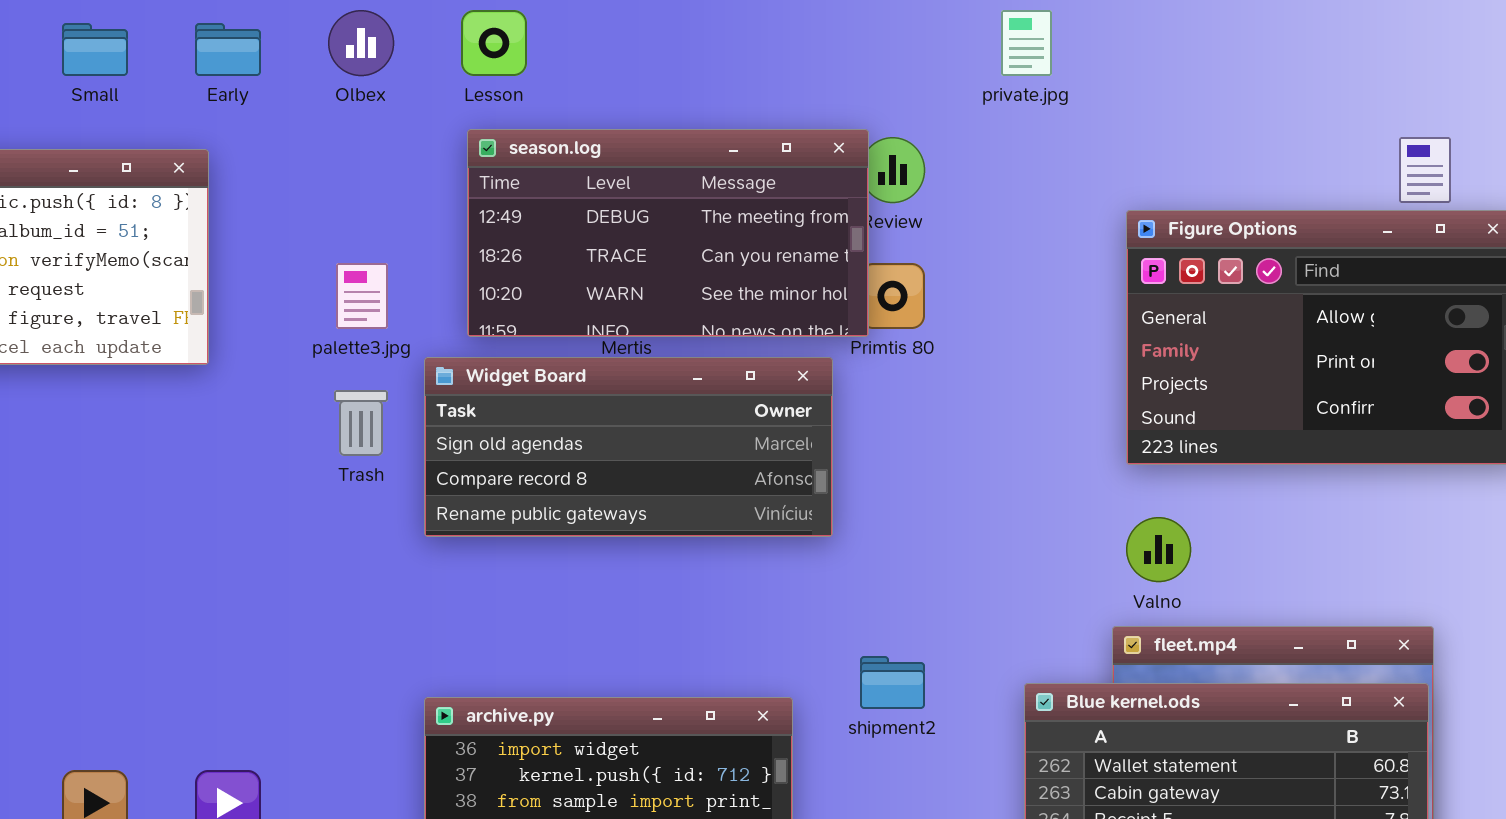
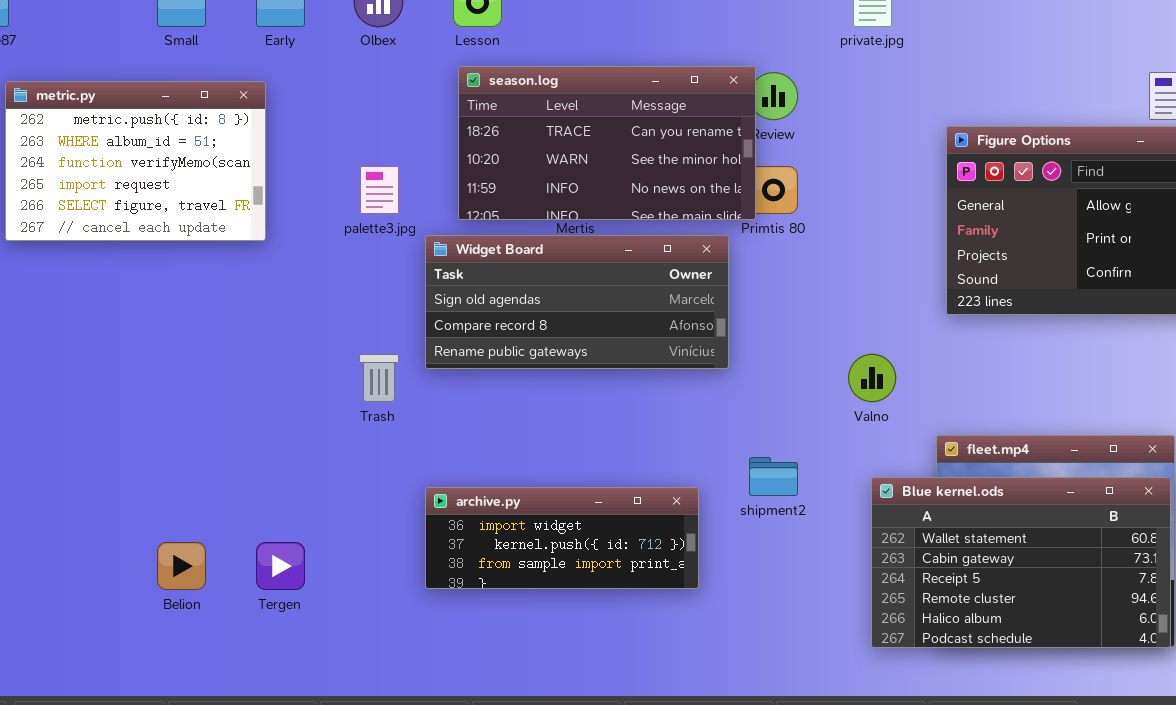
season.log: [467,129,869,337] -> [458,66,756,220], scrolled down 1 row
Trash: [334,390,388,456] -> [359,354,399,402], moved
Valno: [1126,517,1191,582] -> [848,354,896,402], moved

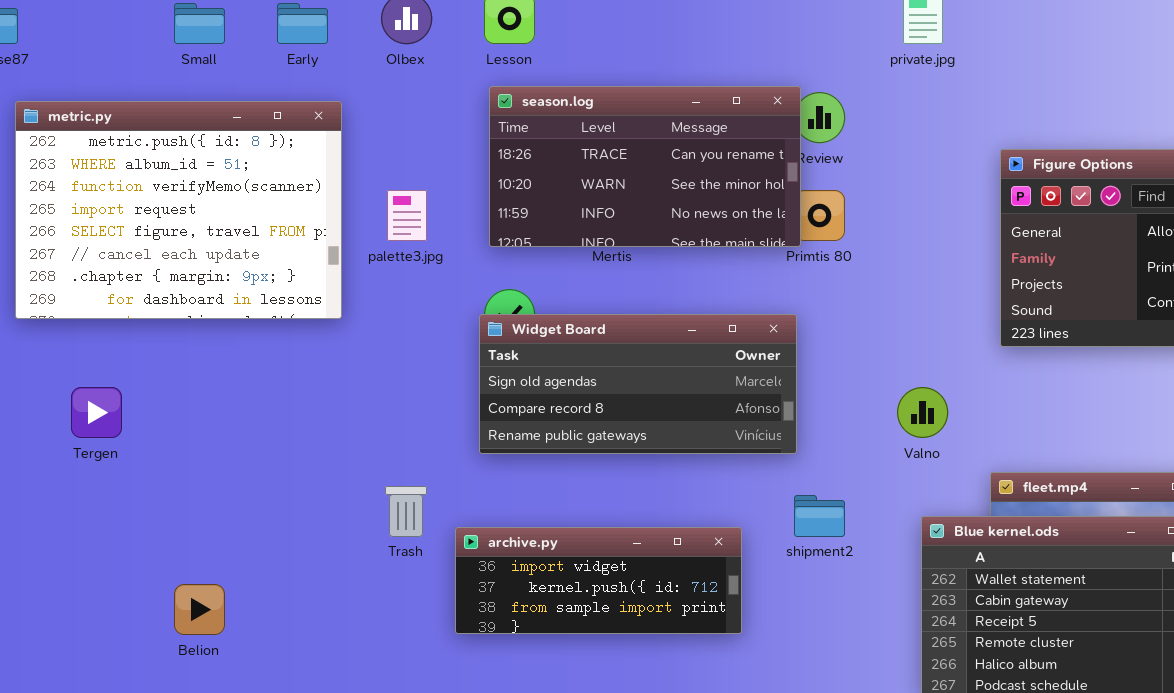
metric.py: [5,81,266,241] -> [15,101,342,319], resized
Widget Board: [425,235,729,369] -> [479,314,797,454], moved
Trash: [359,354,399,402] -> [385,486,427,537], moved
Tergen: [256,542,305,590] -> [71,387,122,438], moved

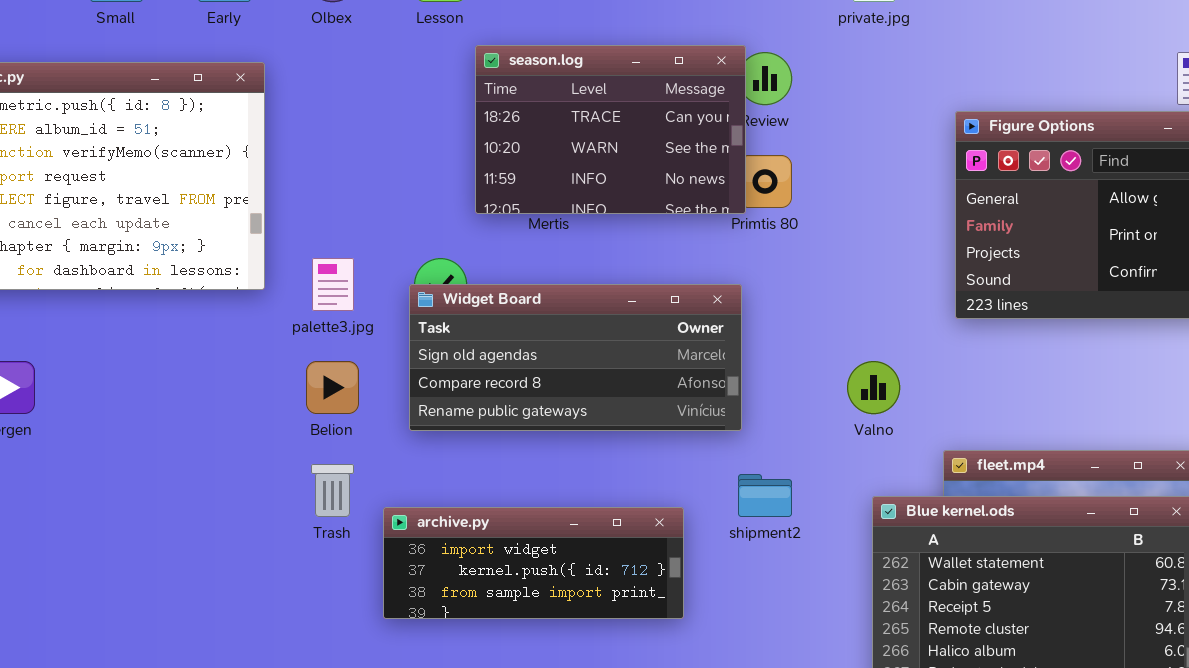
season.log: [489,86,801,247] -> [475,45,746,214], resized
palette3.jpg: [387,190,427,241] -> [312,258,354,311], moved
Belion: [174,584,225,635] -> [306,361,359,414], moved

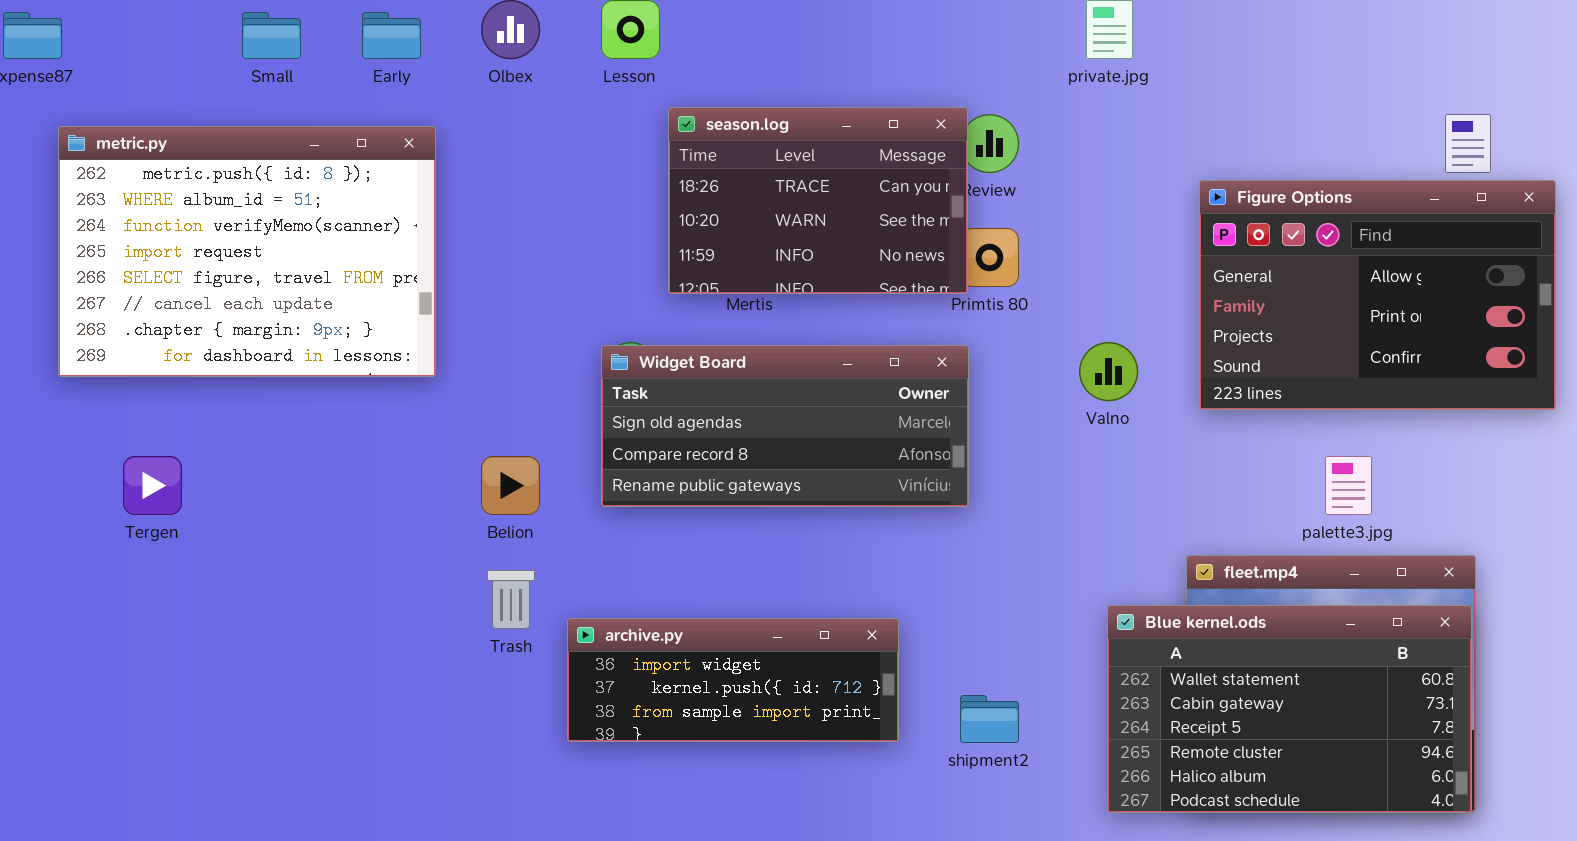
palette3.jpg: [312,258,354,311] -> [1325,456,1372,515], moved
Widget Board: [409,284,742,431] -> [601,345,969,507], moved
Valno: [847,361,900,414] -> [1079,342,1138,401], moved
shipment2: [738,474,792,517] -> [960,695,1019,743], moved

